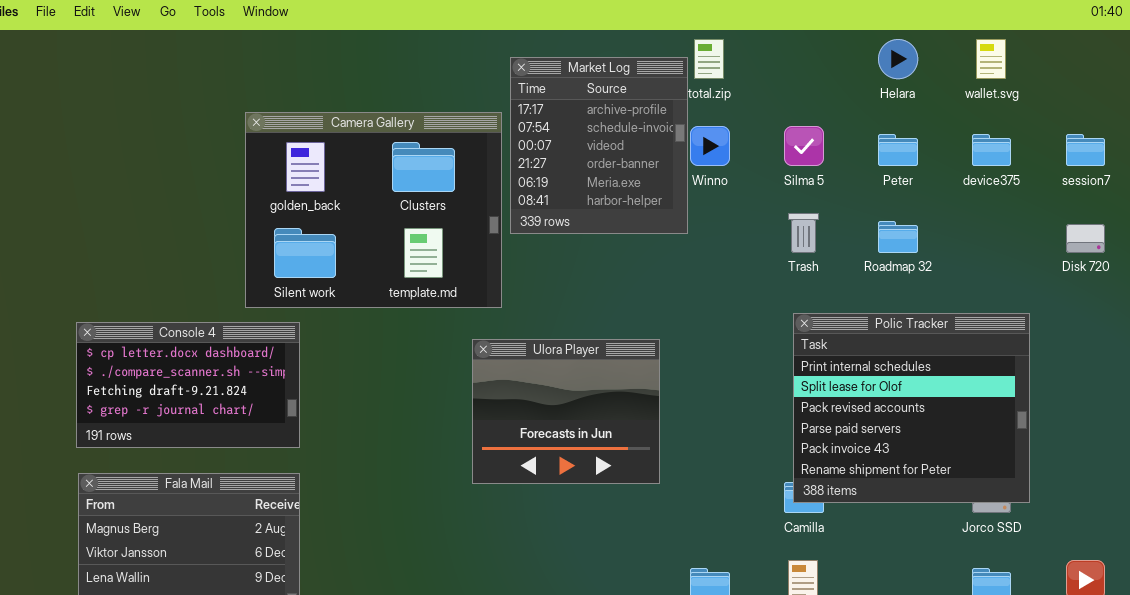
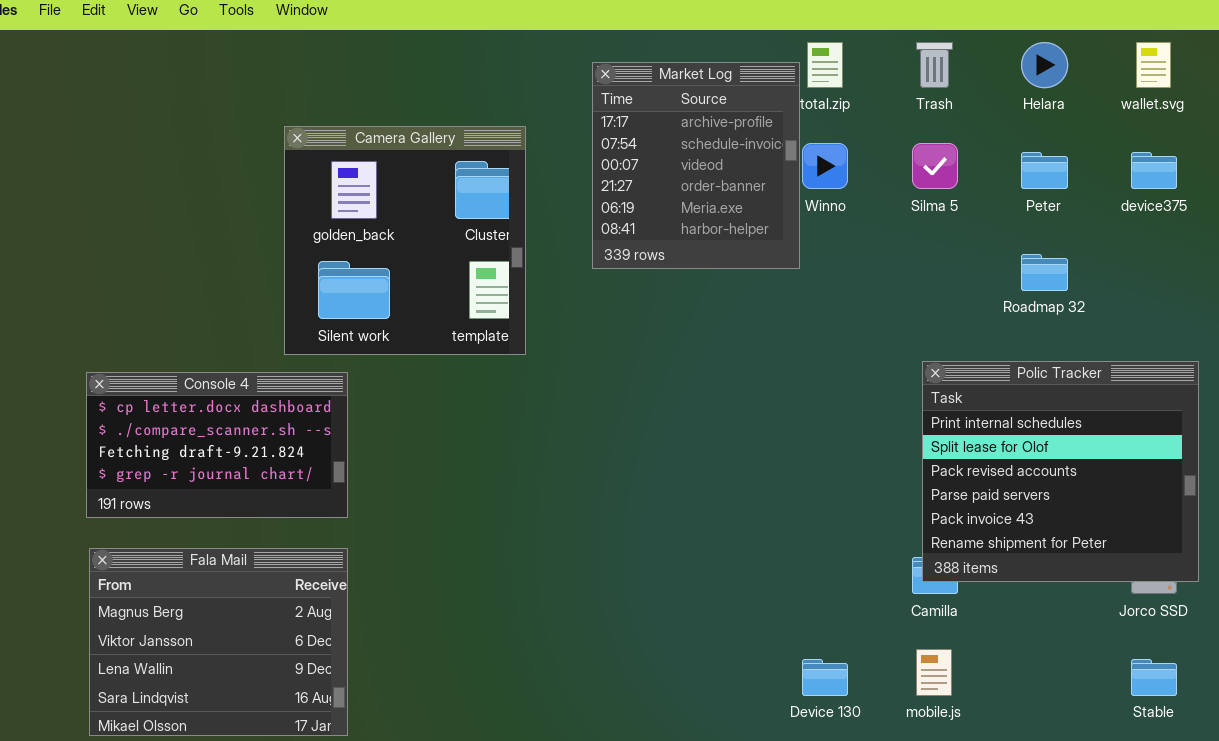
Camera Gallery: [245,112,502,308] -> [284,126,526,355], resized
Trash: [788,213,819,253] -> [916,42,953,88], moved
Ulora Player: [472,339,660,484] -> none, closed

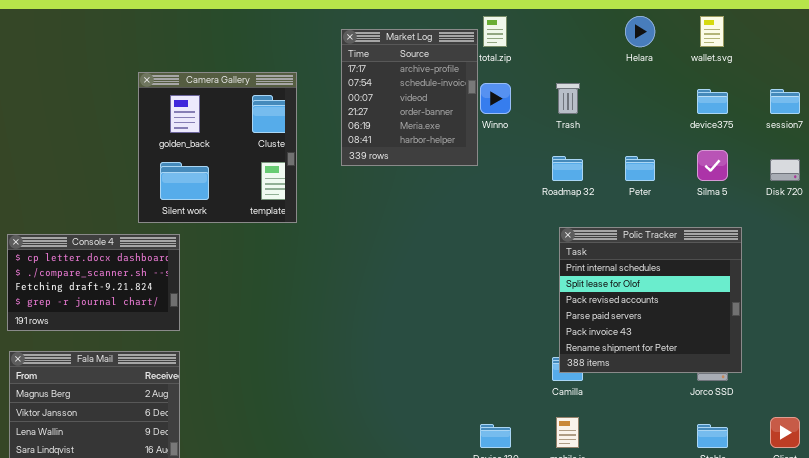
Trash: [916,42,953,88] -> [556,83,580,114], moved
Silma 5: [912,143,958,189] -> [697,150,728,181], moved
Peter: [1021,152,1068,189] -> [625,156,655,181], moved
Roadmap 32: [1021,254,1068,291] -> [552,156,583,181], moved

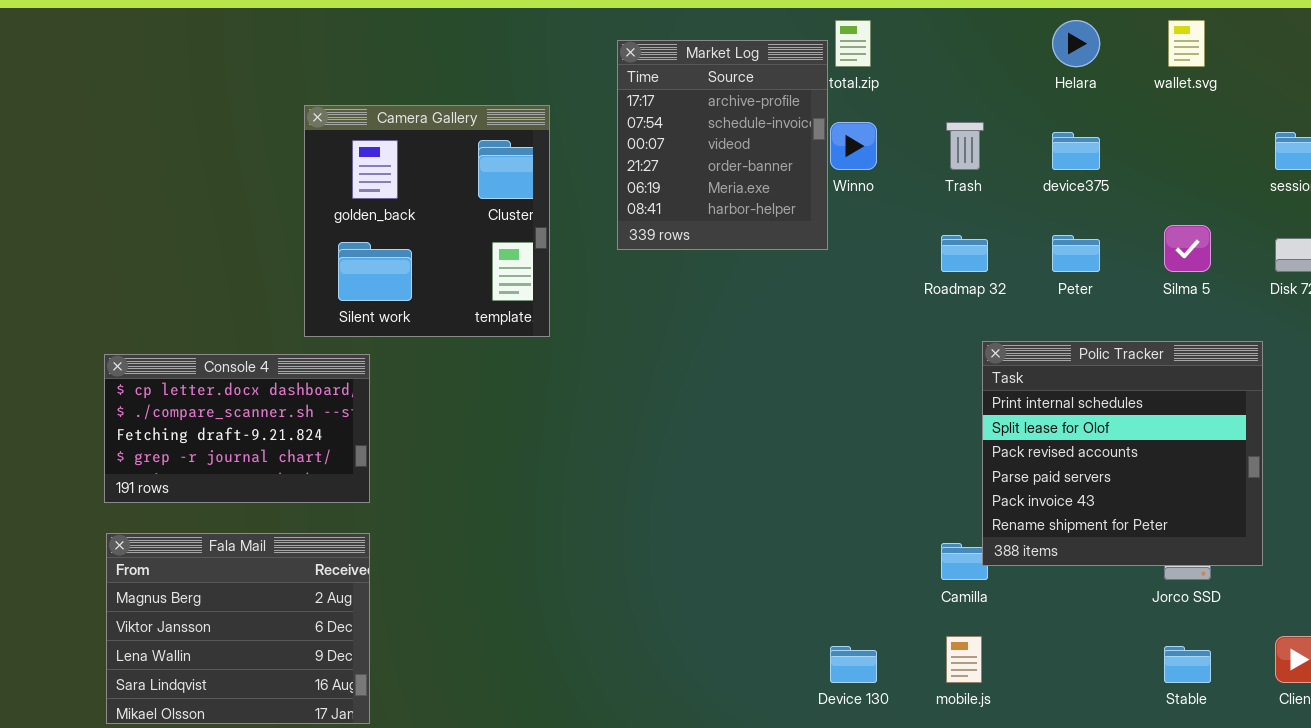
device375: [697,89,728,114] -> [1052,132,1100,170], moved
Polic Tracker: [559,227,742,373] -> [982,341,1263,566], moved

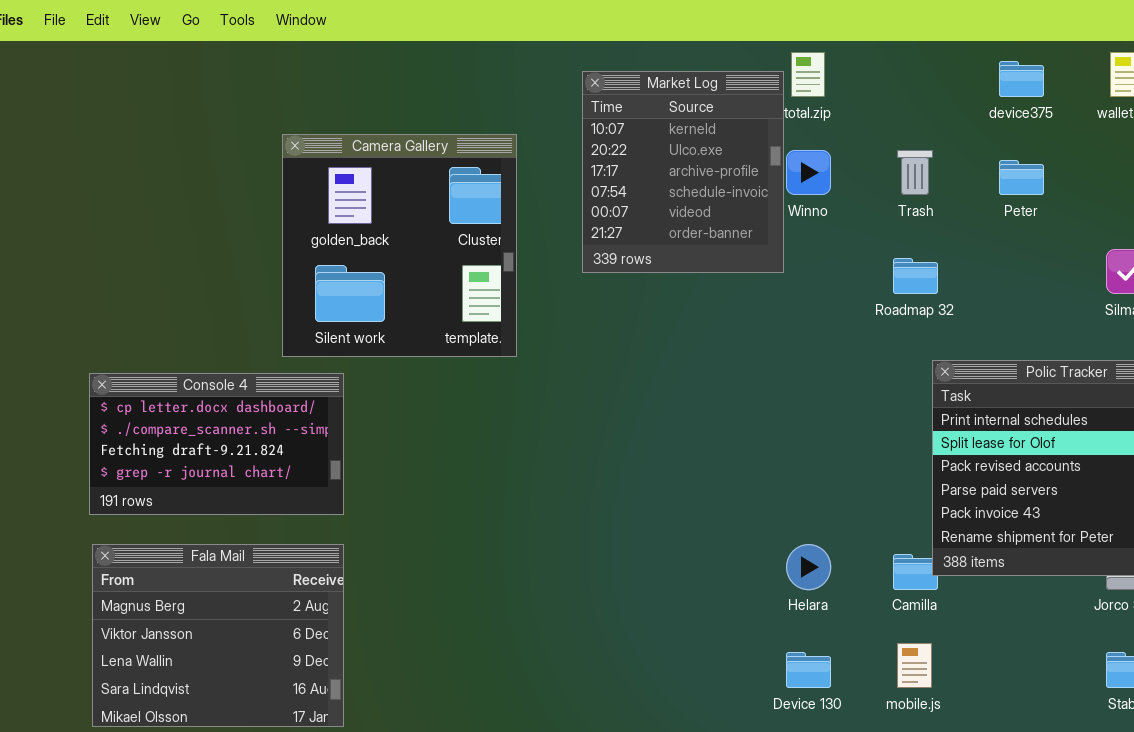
Helara: [1052,20,1100,67] -> [786,544,831,590], moved
Market Log: [617,40,828,250] -> [582,71,784,273], scrolled up 2 rows
device375: [1052,132,1100,170] -> [999,61,1044,97], moved
Peter: [1052,235,1100,272] -> [999,160,1044,195], moved

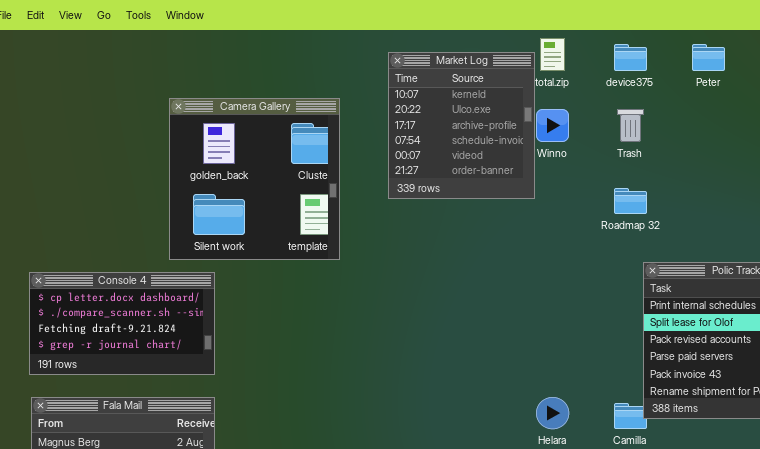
device375: [999,61,1044,97] -> [614,44,647,71], moved
Peter: [999,160,1044,195] -> [692,44,725,71], moved

